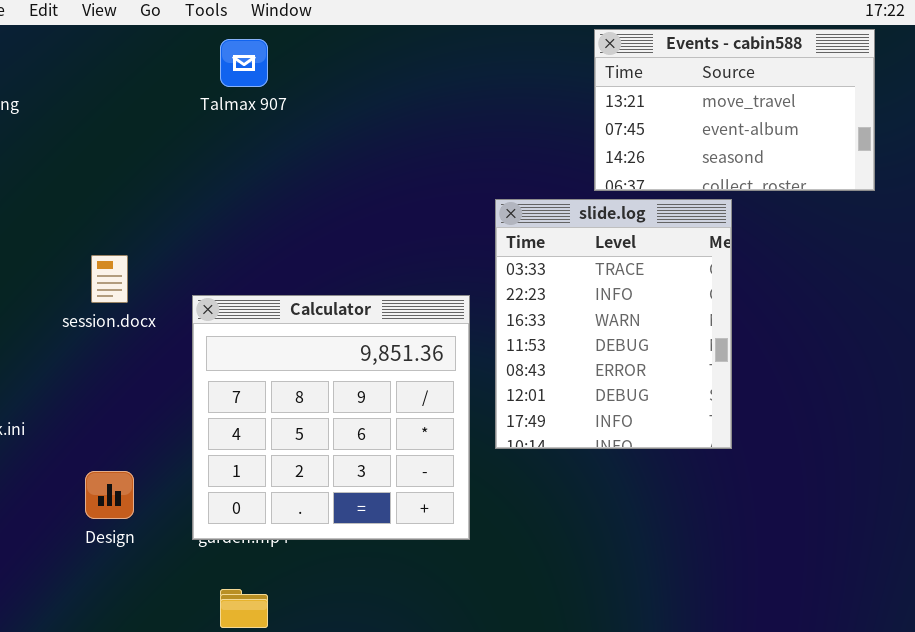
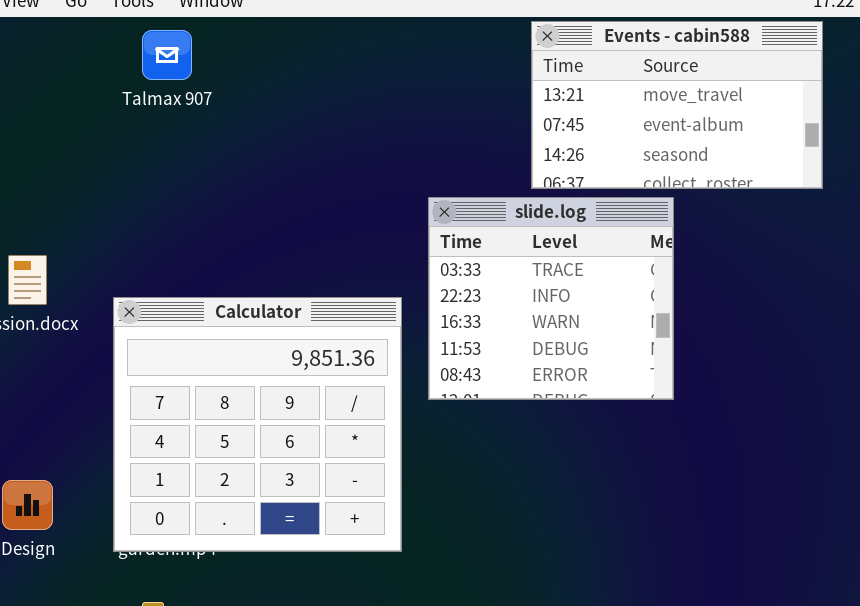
slide.log: [495,199,732,449] -> [428,197,674,400], resized

